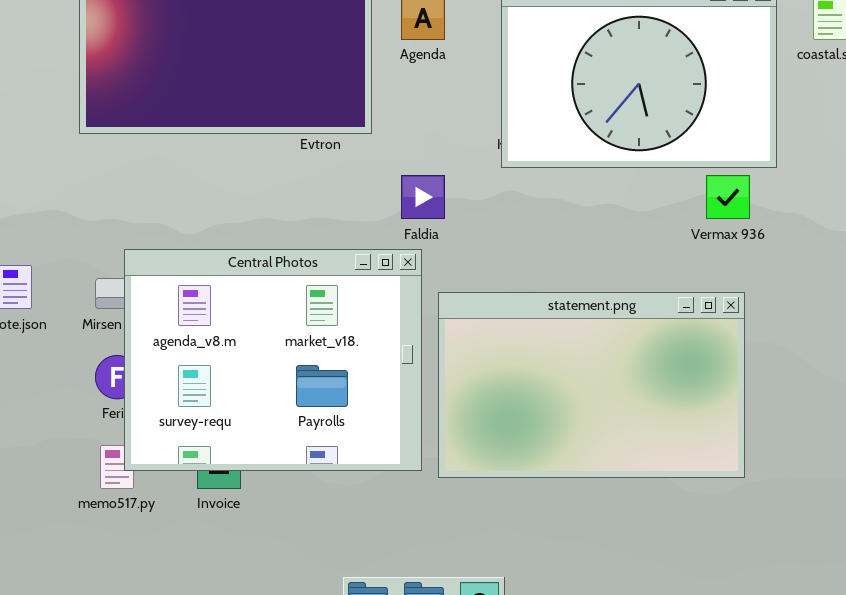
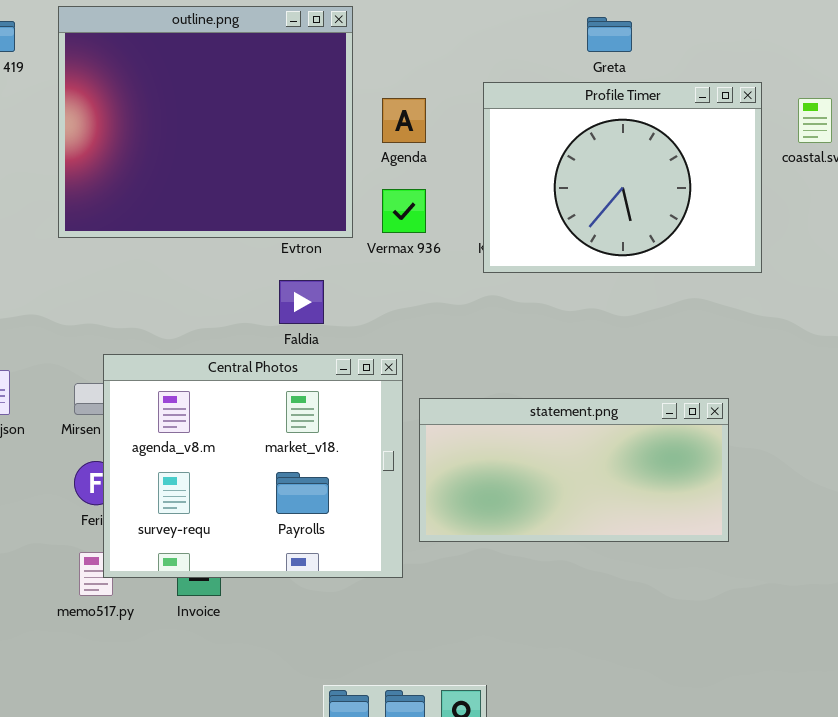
Faldia: [401,175,445,219] -> [279,280,324,324], moved
Vermax 936: [706,175,750,219] -> [382,189,426,233], moved
statement.png: [438,292,745,478] -> [419,398,729,542], resized

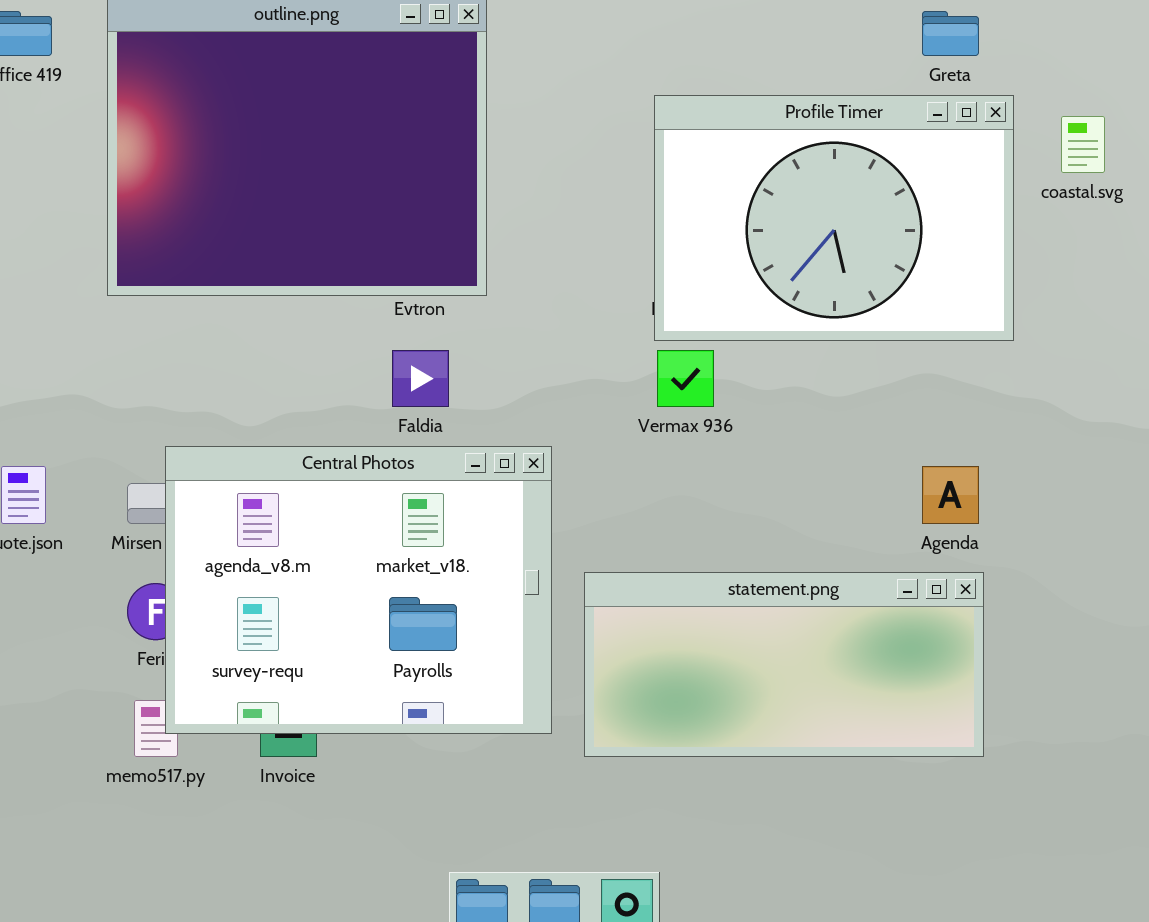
Greta: [587,17,632,52] -> [922,11,979,56], moved
Agenda: [382,98,426,143] -> [922,466,979,524], moved
Vermax 936: [382,189,426,233] -> [657,350,714,407], moved
statement.png: [419,398,729,542] -> [584,572,984,757], moved

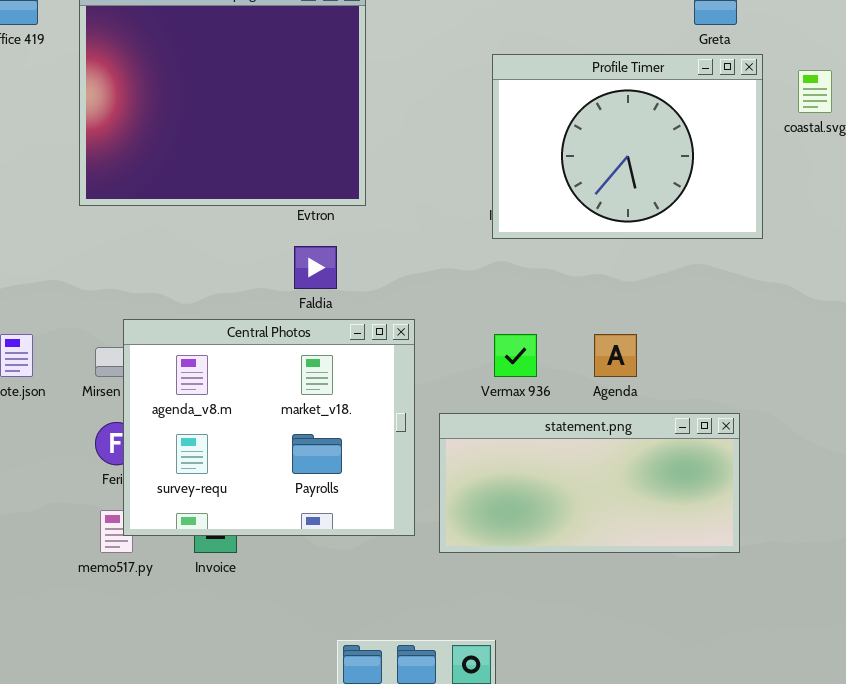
Vermax 936: [657,350,714,407] -> [494,334,537,377], moved
Agenda: [922,466,979,524] -> [594,334,637,377], moved

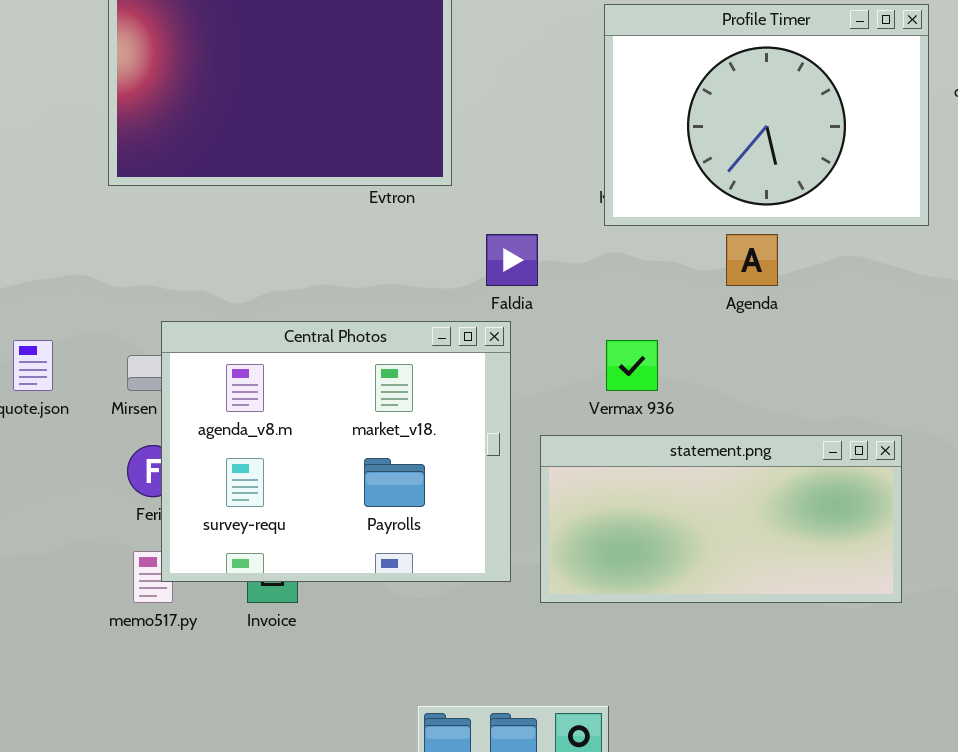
Faldia: [294,246,337,289] -> [486,234,538,286], moved
Agenda: [594,334,637,377] -> [726,234,778,286], moved

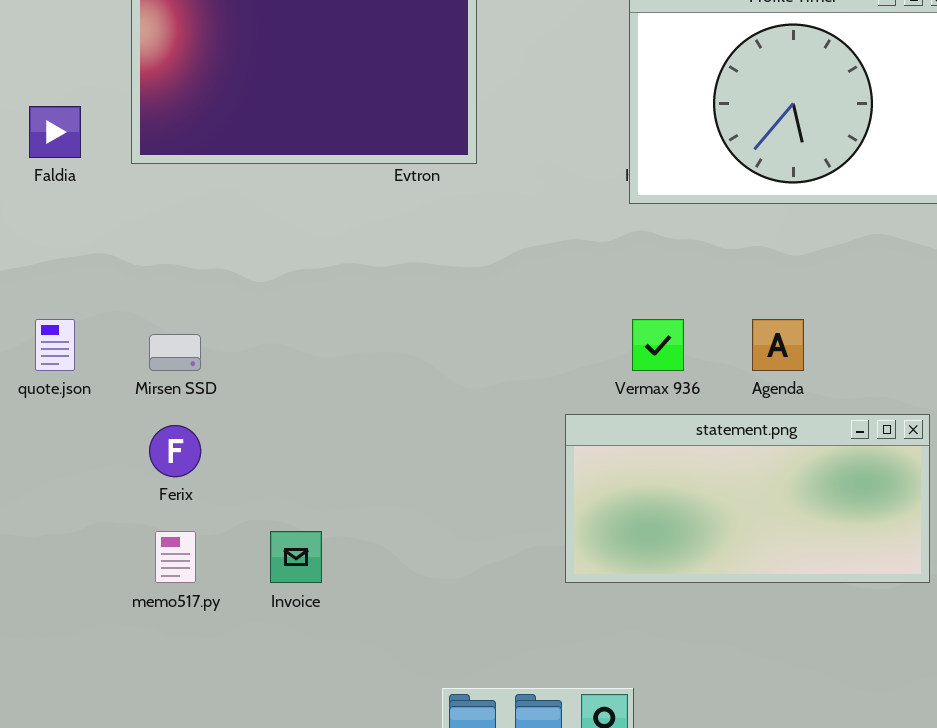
Faldia: [486,234,538,286] -> [29,106,81,158], moved
Agenda: [726,234,778,286] -> [752,319,804,371], moved
Central Photos: [161,321,511,582] -> none, closed

